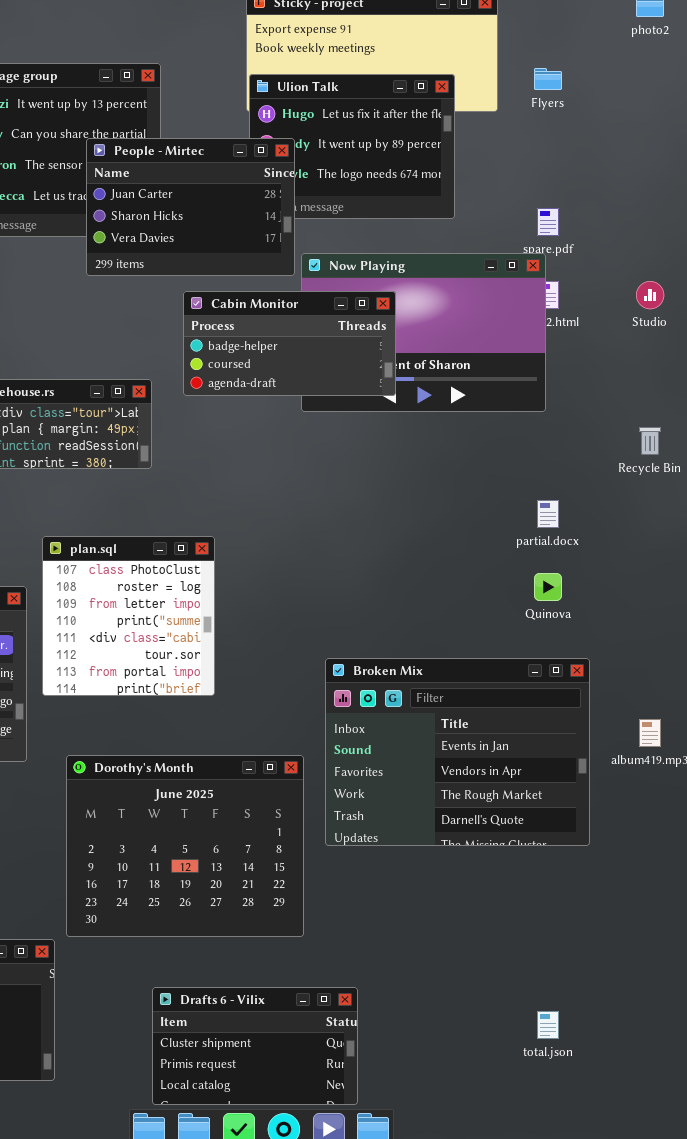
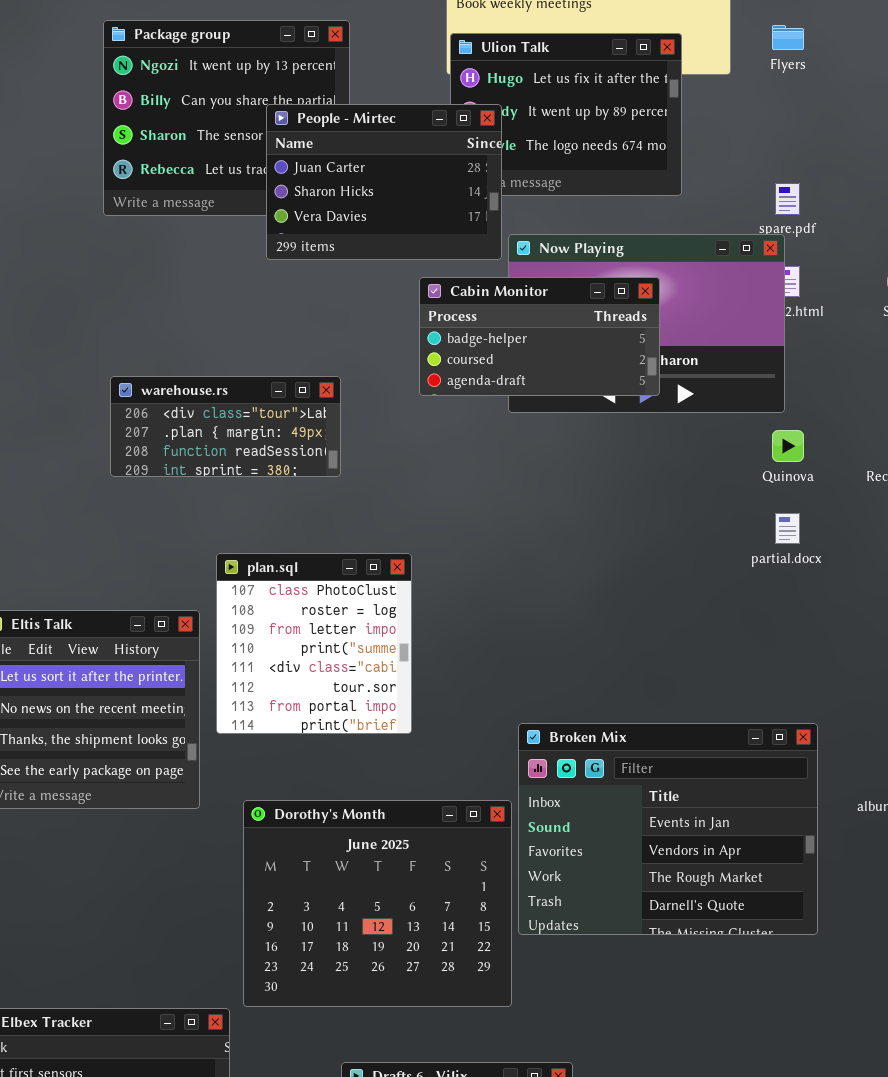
Cabin Monitor: [183,291,396,396] -> [419,277,660,396], moved
Quinova: [534,573,562,601] -> [772,430,804,462], moved
Broken Mix: [325,658,590,846] -> [518,723,818,935], moved

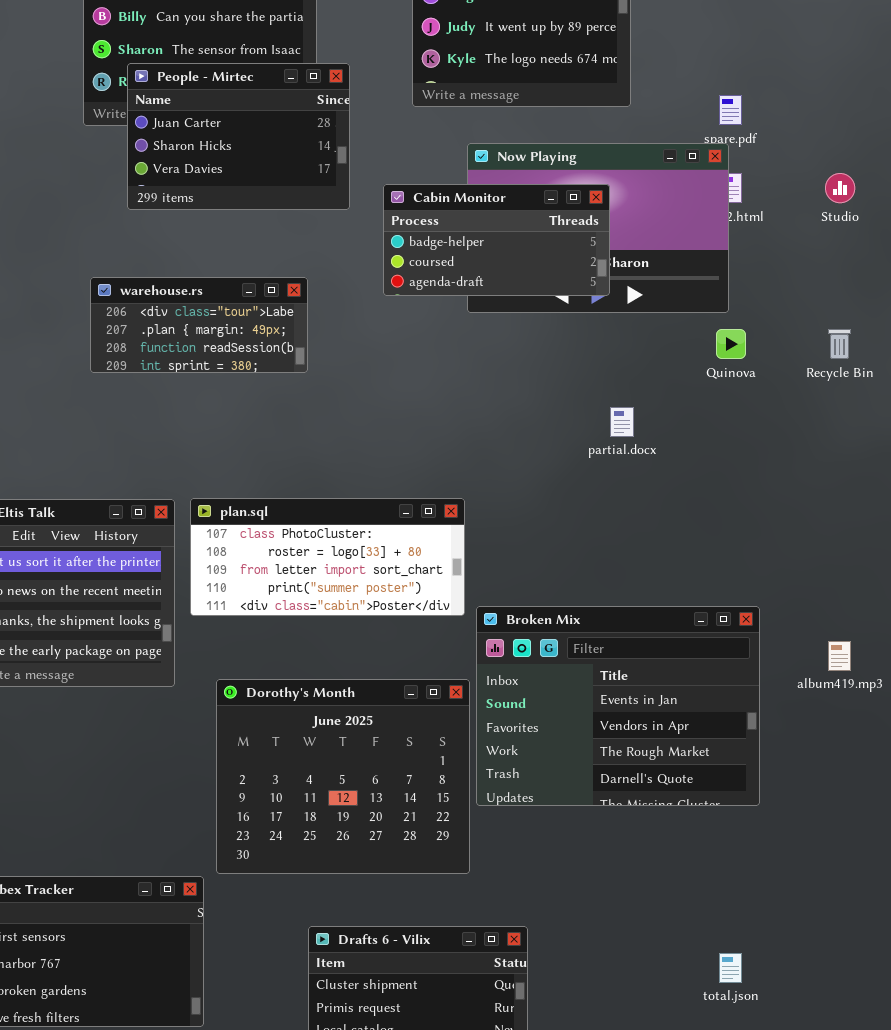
People - Mirtec: [266,104,502,260] -> [127,63,350,210], moved
partial.docx: [775,513,800,544] -> [610,407,634,437], moved
plan.sql: [216,553,412,734] -> [190,498,465,616], resized

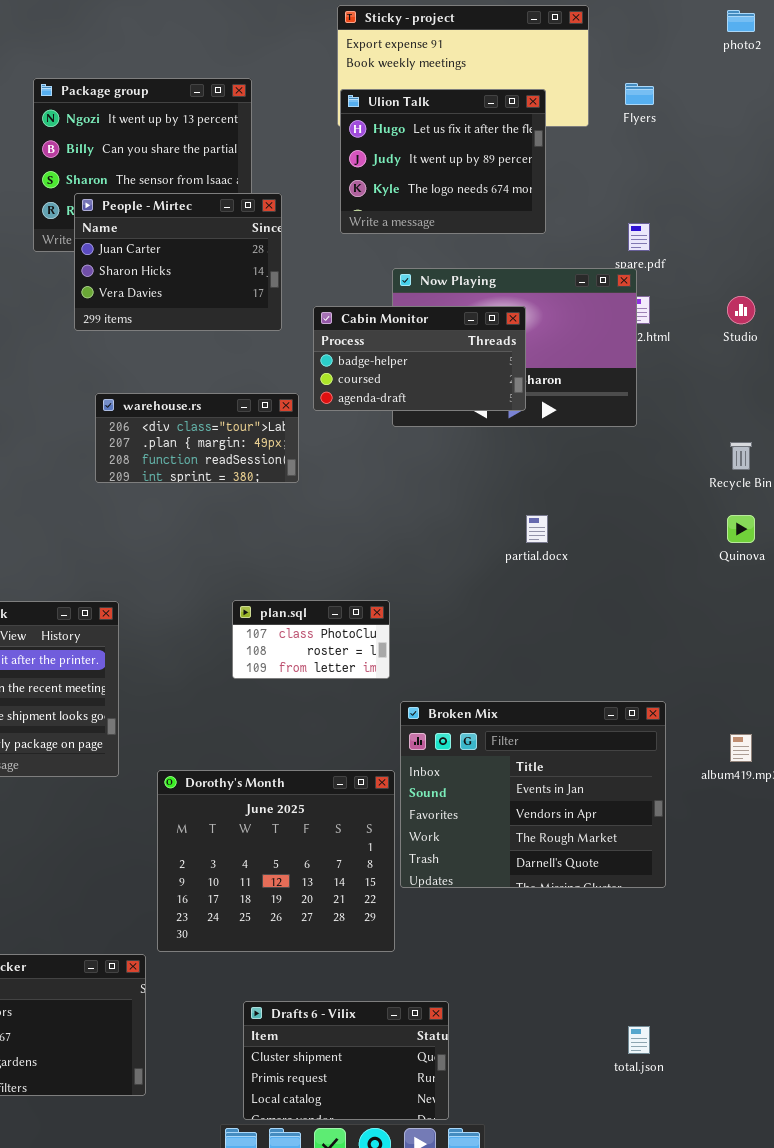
warehouse.rs: [90,277,308,373] -> [95,393,299,483], moved
Quinova: [716,329,746,359] -> [727,515,755,543], moved
plan.sql: [190,498,465,616] -> [232,600,390,679], resized

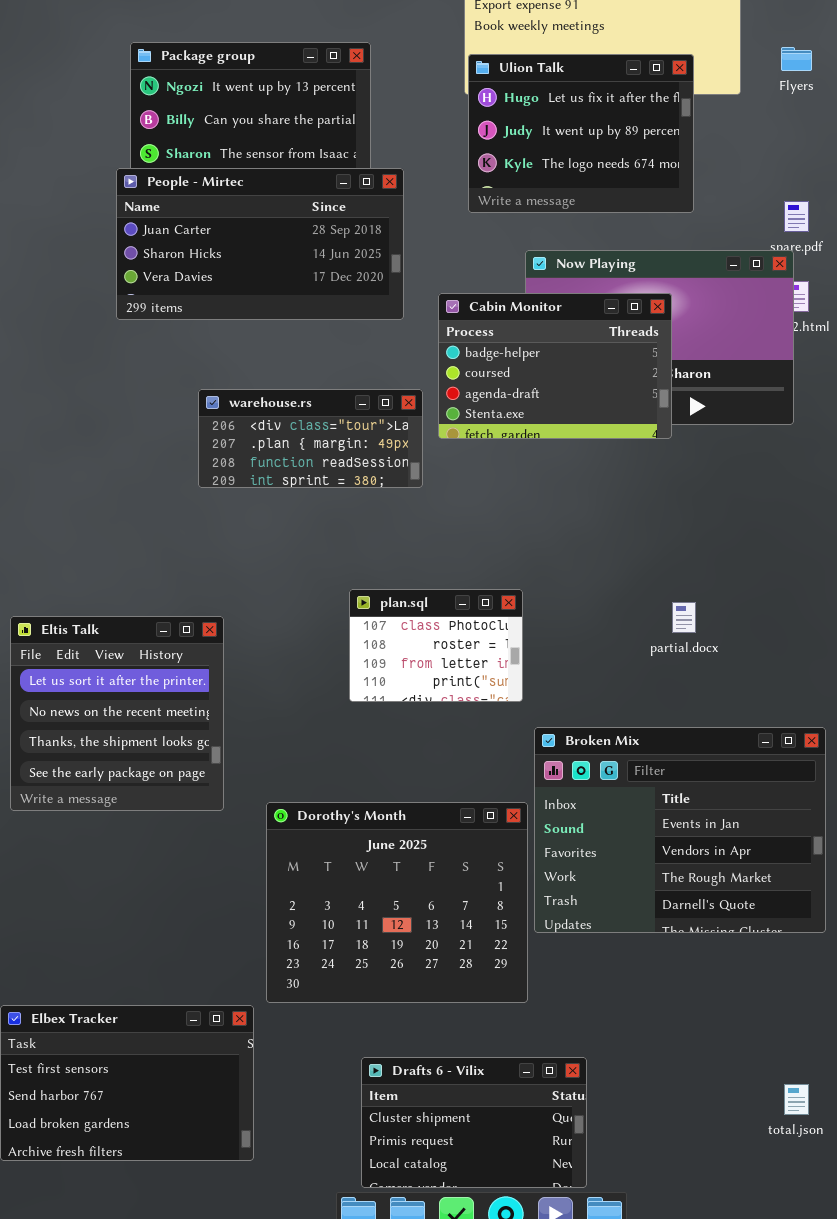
People - Mirtec: [74,193,282,331] -> [116,168,404,320], resized
Cabin Monitor: [313,306,526,411] -> [438,293,672,439], resized
partial.docx: [526,515,548,543] -> [672,602,696,633], moved
plan.sql: [232,600,390,679] -> [349,589,523,702], resized

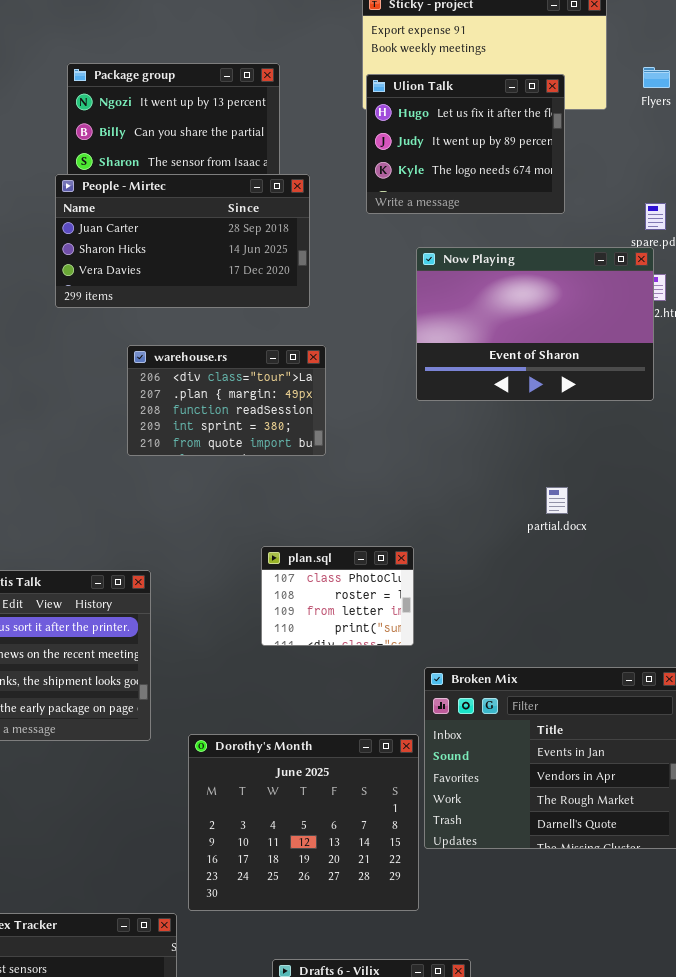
Cabin Monitor: [438,293,672,439] -> none, closed
warehouse.rs: [198,389,423,488] -> [127,345,326,456], resized
partial.docx: [672,602,696,633] -> [546,487,568,514], moved

